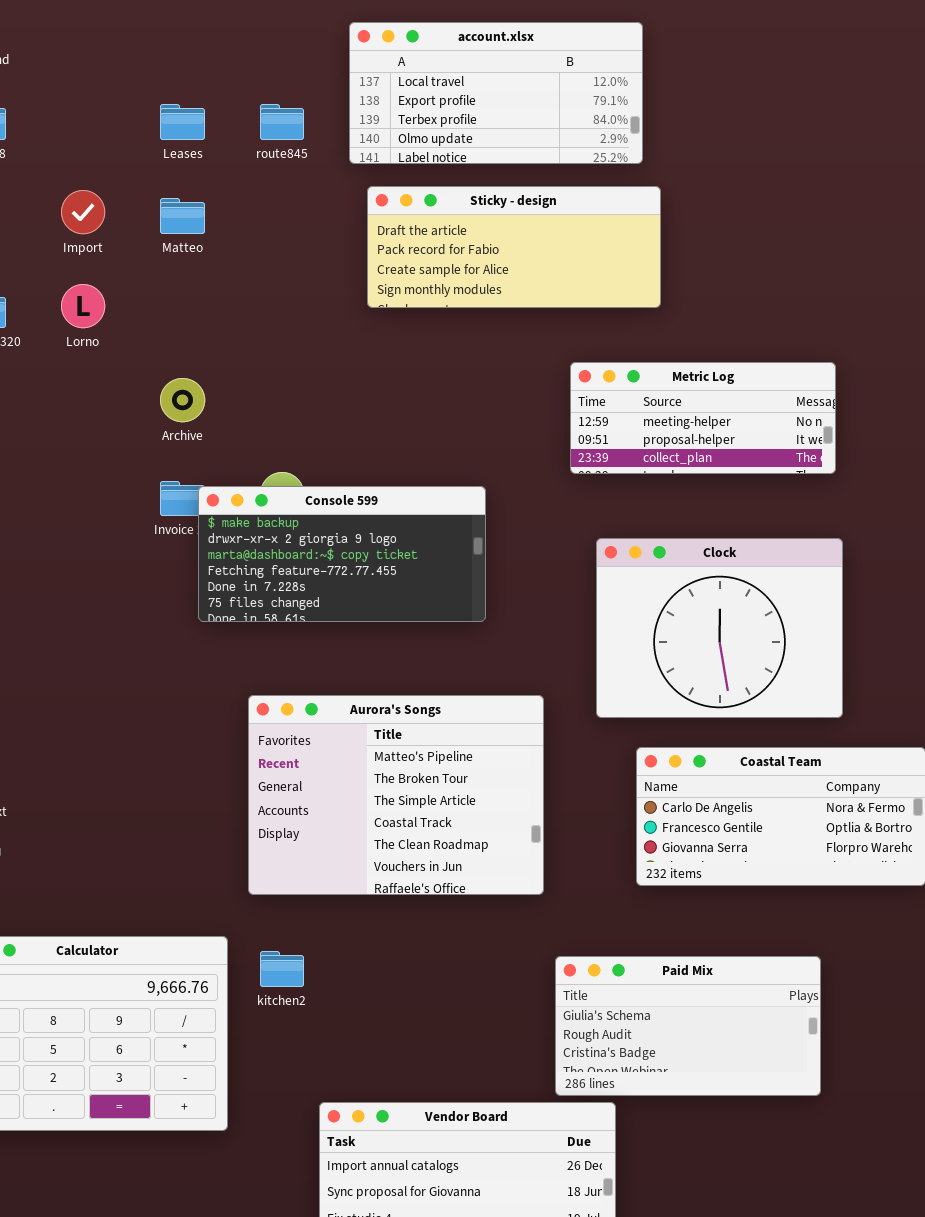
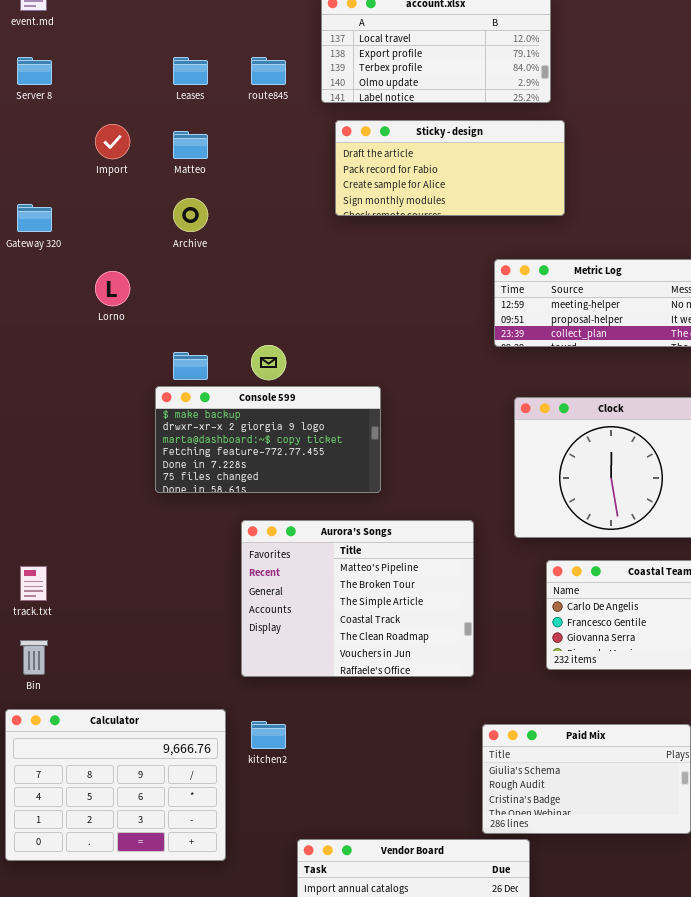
Lorno: [61,284,105,328] -> [95,271,130,306], moved
Archive: [160,378,205,422] -> [173,198,208,232], moved
Console 599: [198,486,486,622] -> [155,386,381,493], moved

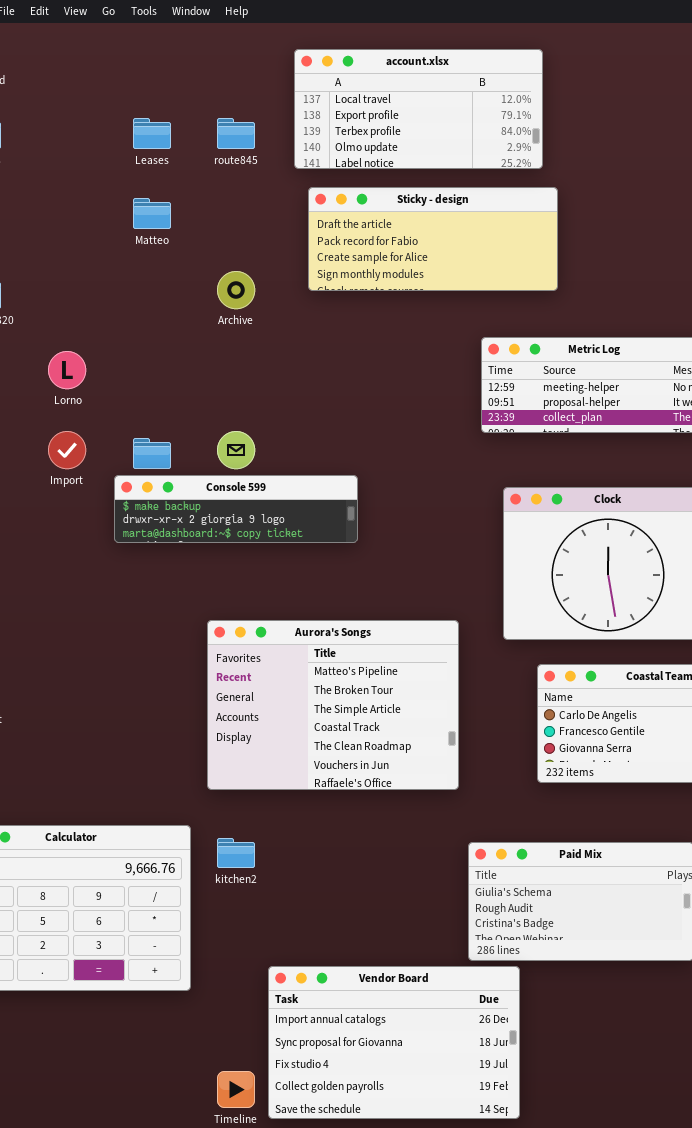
Import: [95,124,130,159] -> [48,431,86,469], moved
Archive: [173,198,208,232] -> [217,271,255,309], moved
Console 599: [155,386,381,493] -> [114,475,358,543], resized

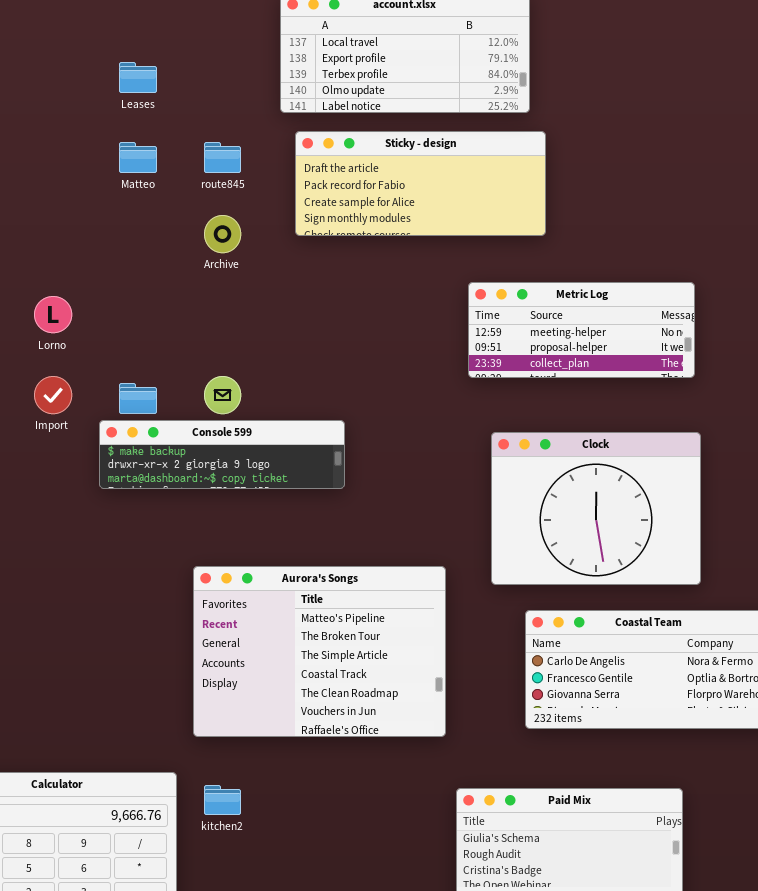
route845: [217,118,255,149] -> [204,142,241,173], moved

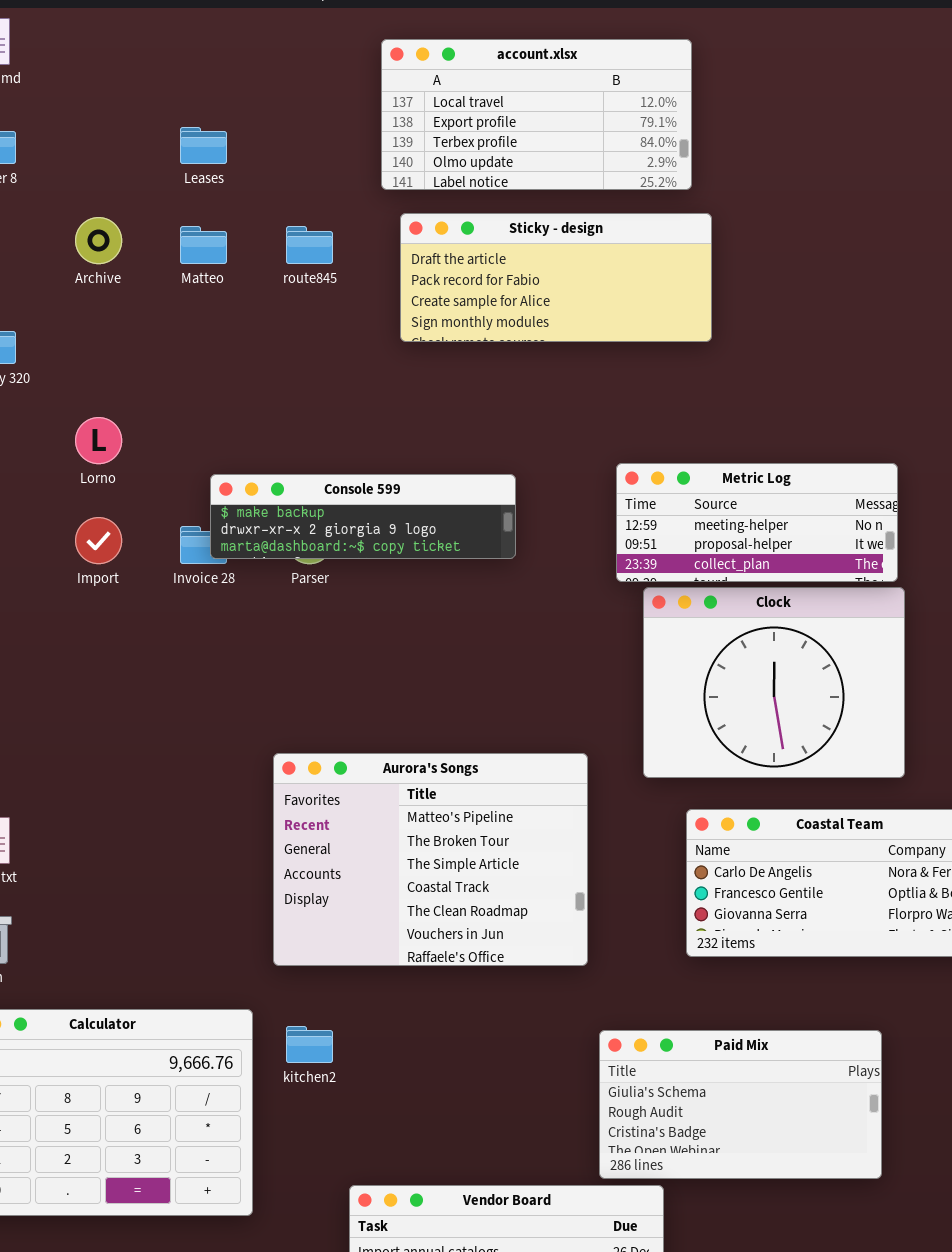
Archive: [204,215,241,253] -> [75,217,122,264], moved
Metric Log: [468,282,695,378] -> [616,463,898,582], moved
Console 599: [99,420,345,489] -> [210,474,516,559], moved

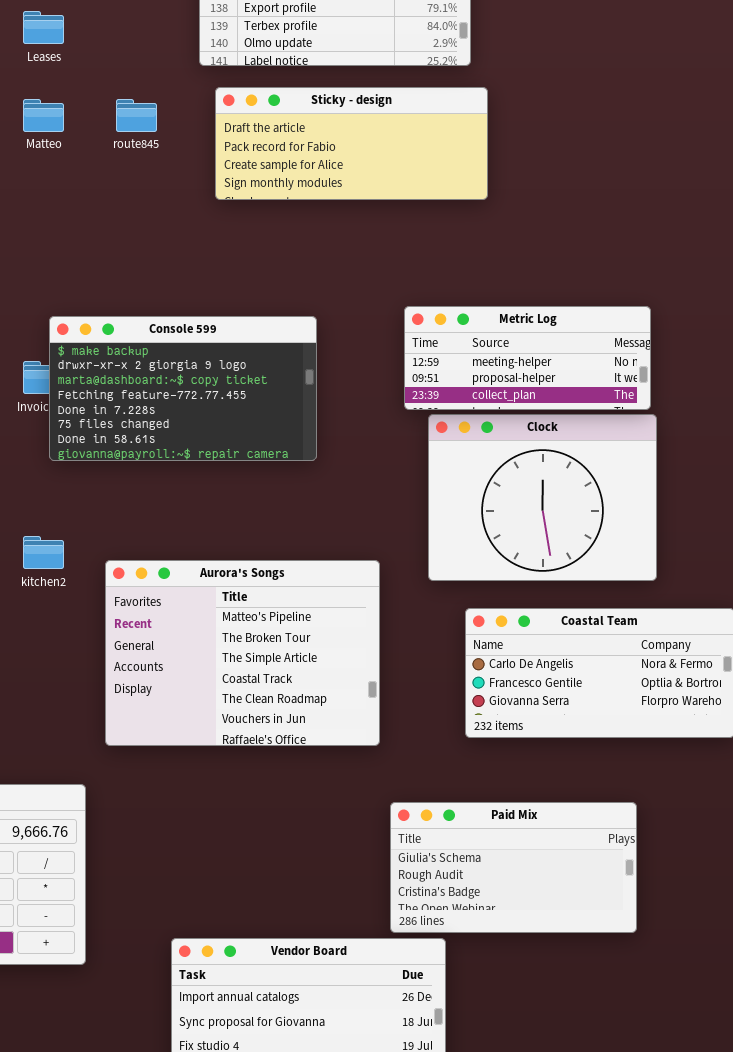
Console 599: [210,474,516,559] -> [49,316,317,461], resized
kitchen2: [286,1026,333,1063] -> [23,536,64,569], moved

